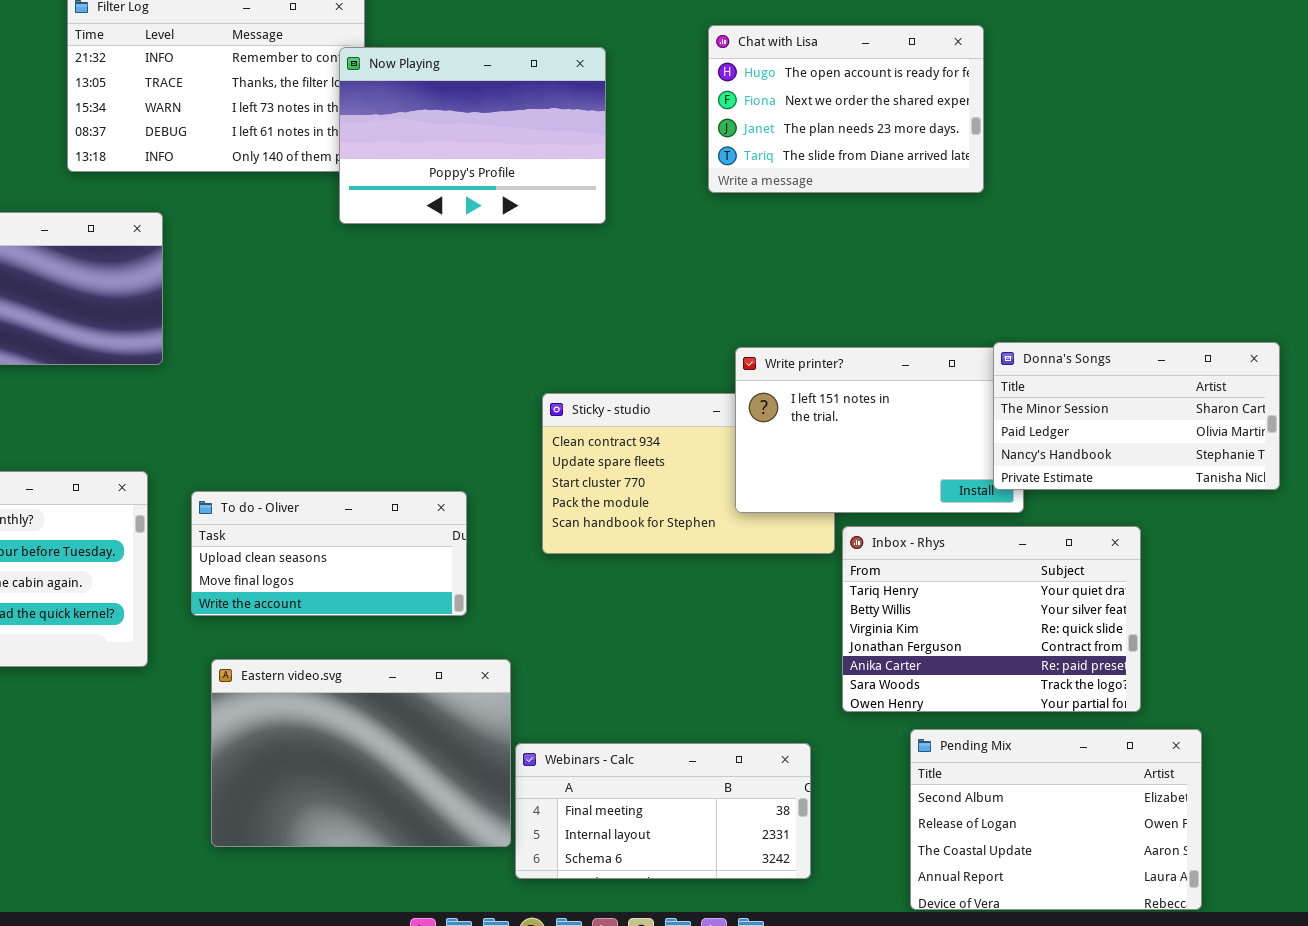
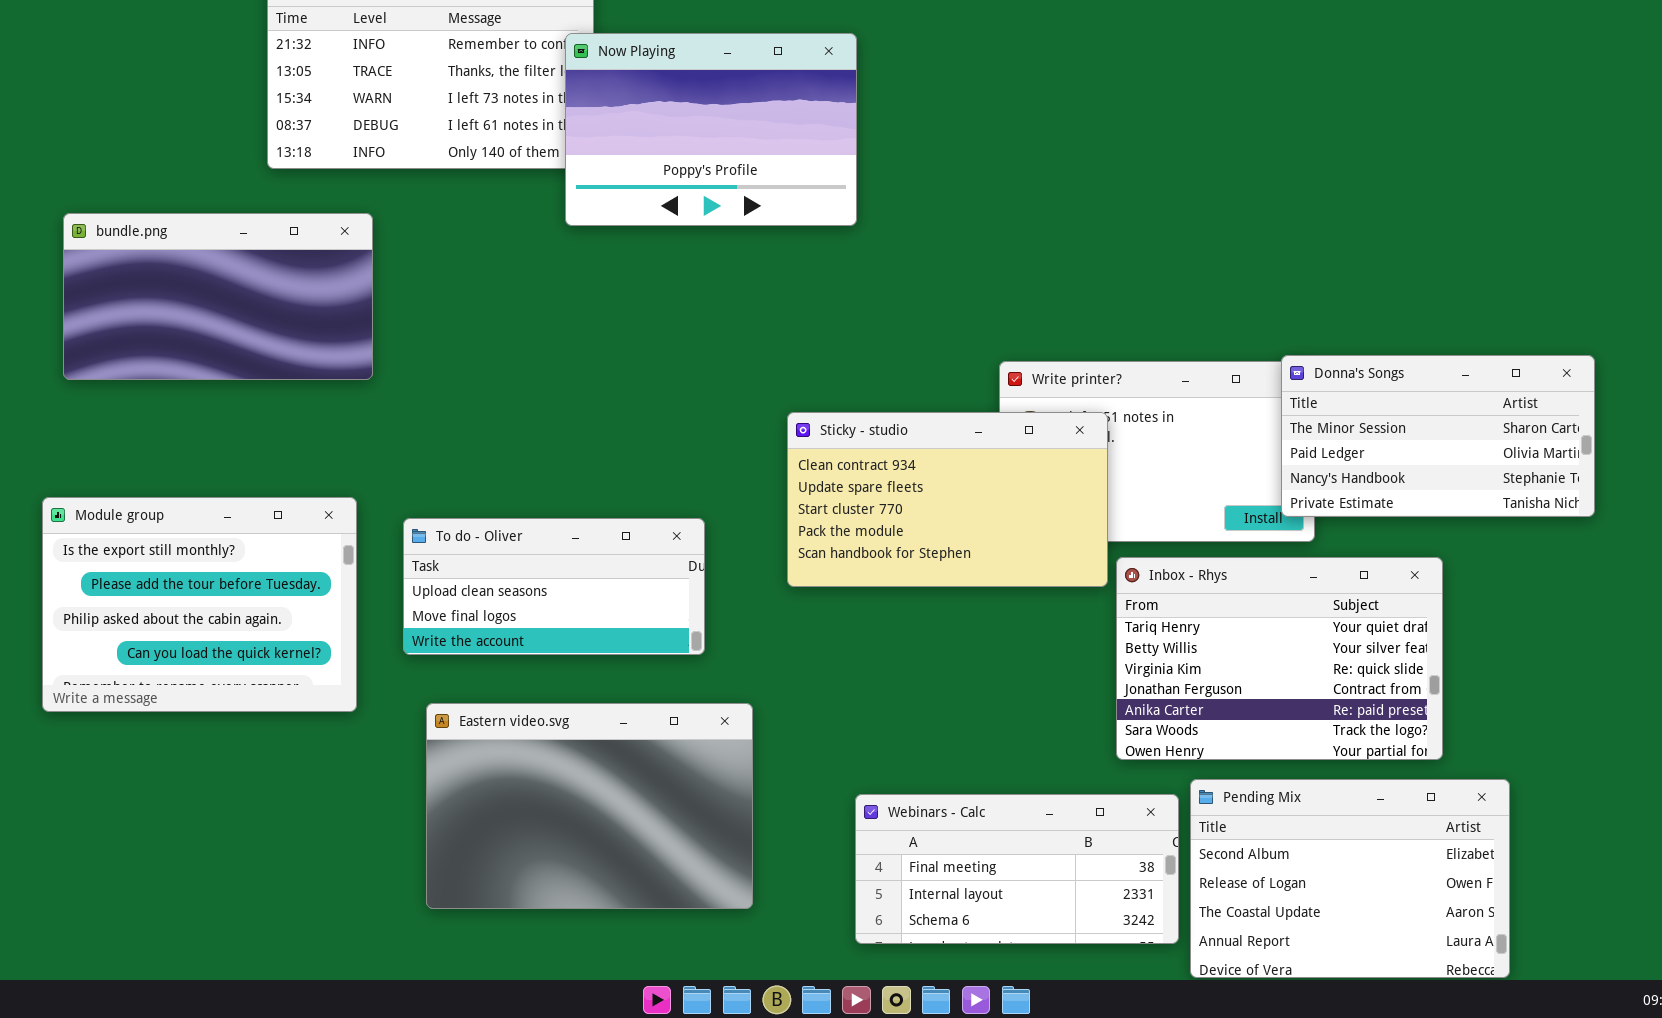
Chat with Lisa: [708,25,984,193] -> none, closed
Sticky - studio: [542,393,835,554] -> [787,412,1108,587], raised
Webinars - Calc: [515,743,811,879] -> [855,794,1179,944], moved

